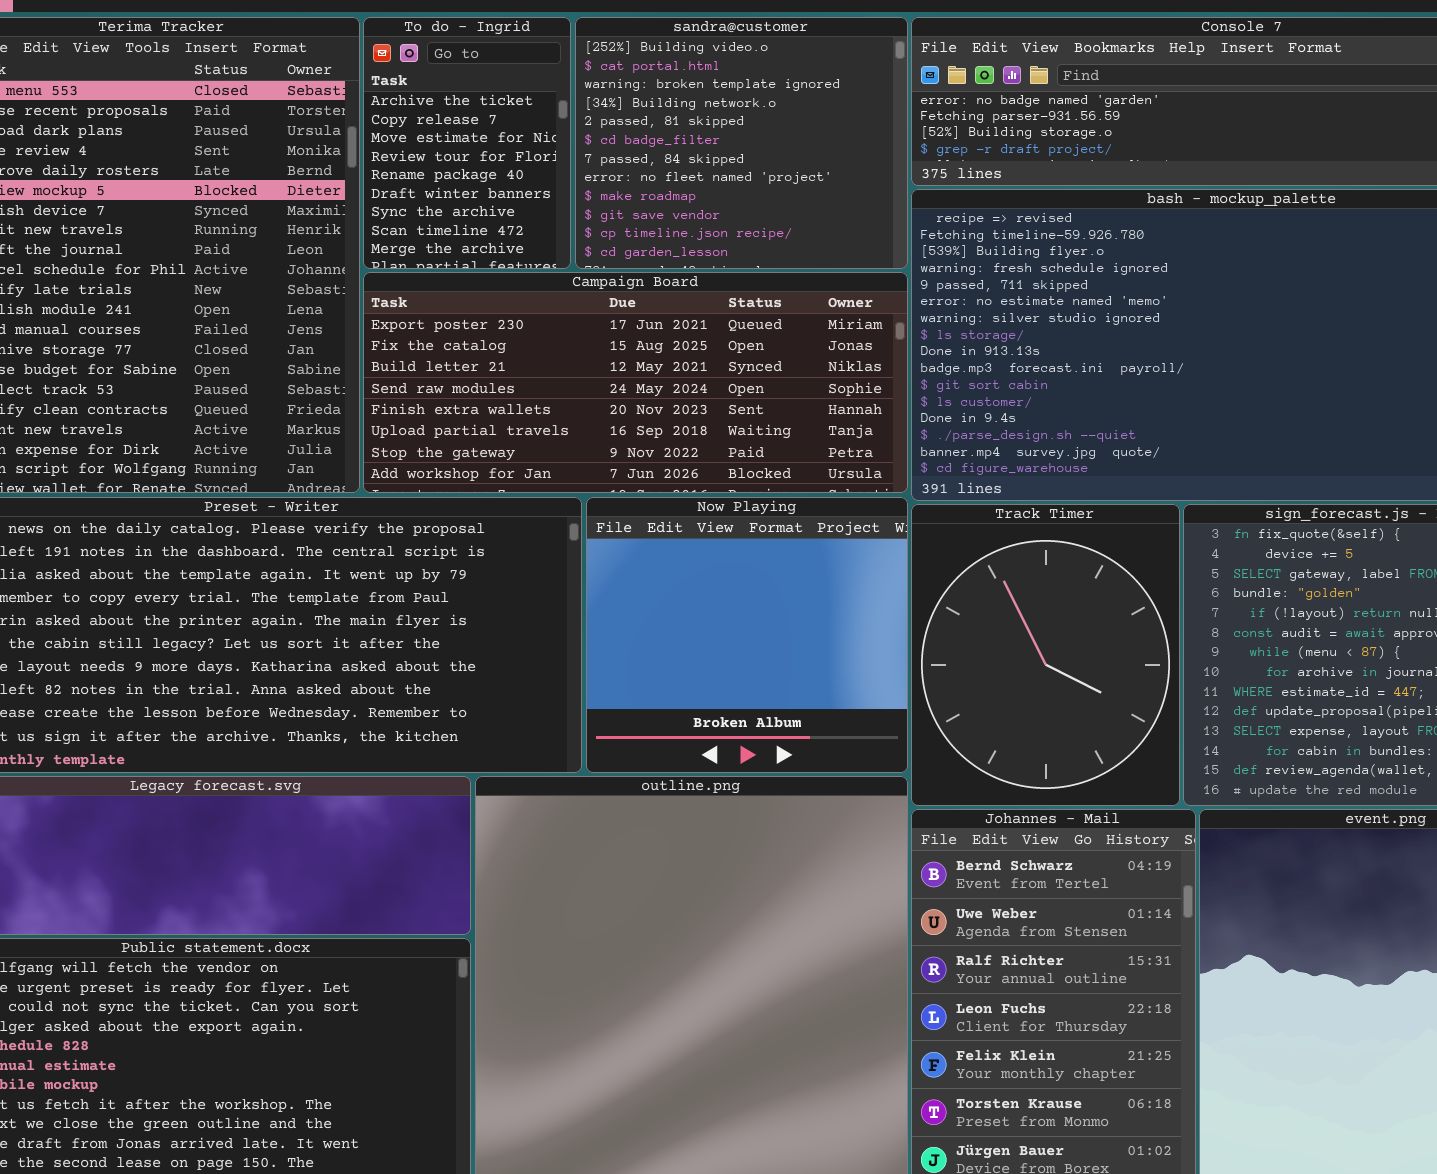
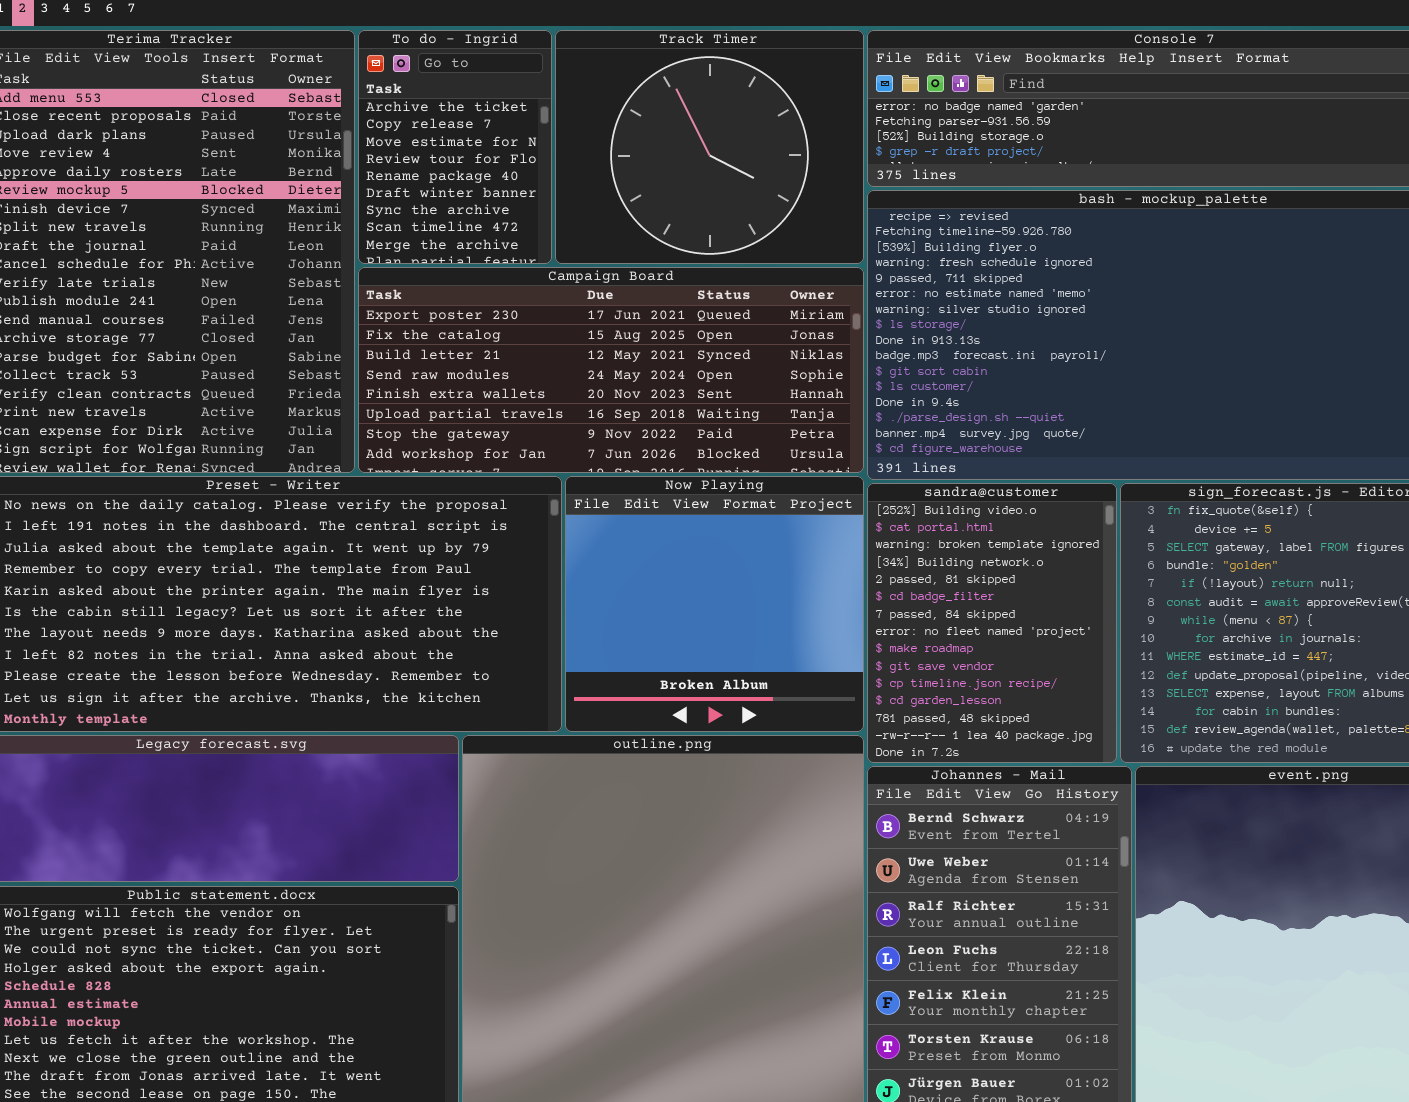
sandra@customer: [575,17,908,269] -> [867,483,1117,763], moved, resized
Track Timer: [911,504,1180,806] -> [555,30,864,264], moved, resized

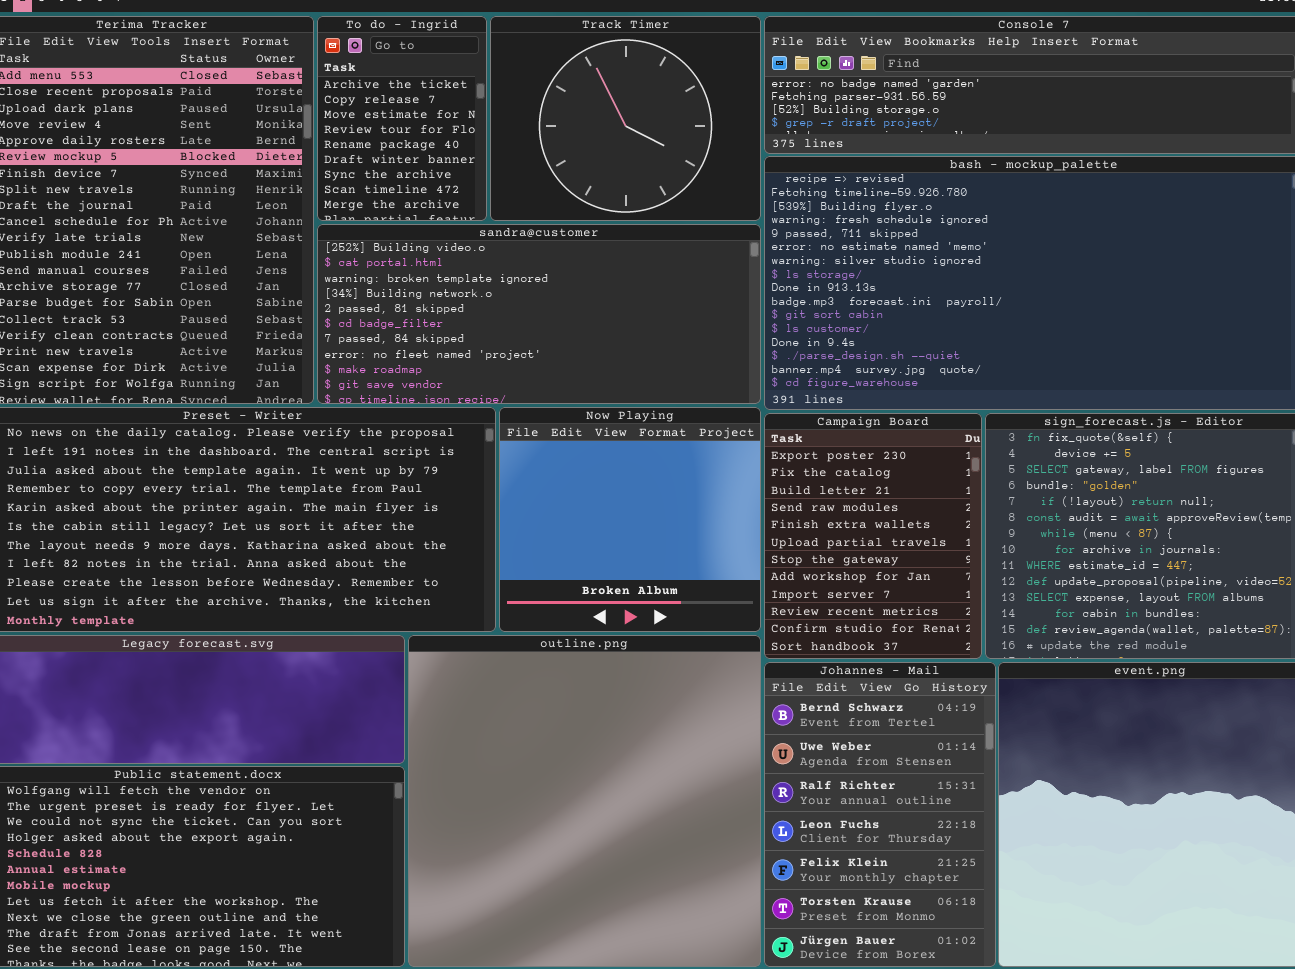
Campaign Board: [358,267,864,473] -> [764,413,982,659], moved, resized
sandra@customer: [867,483,1117,763] -> [317,224,761,404], moved, resized

